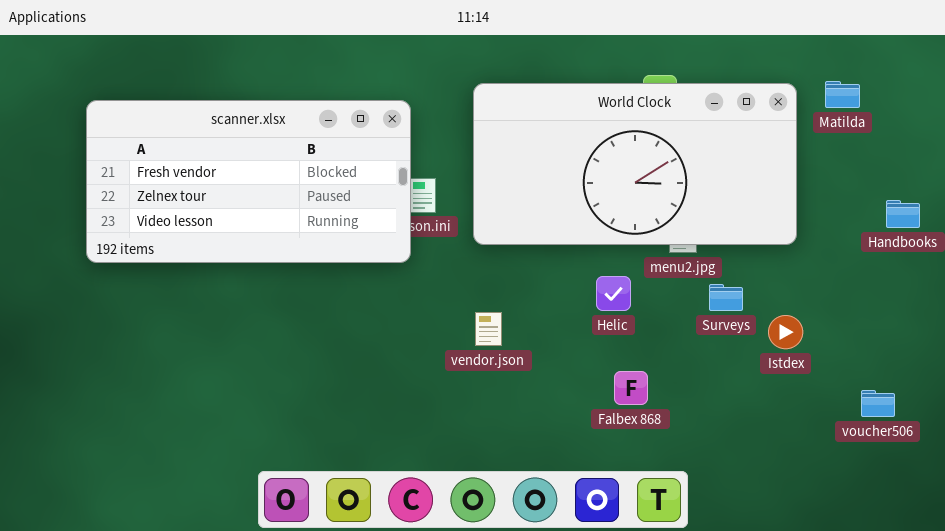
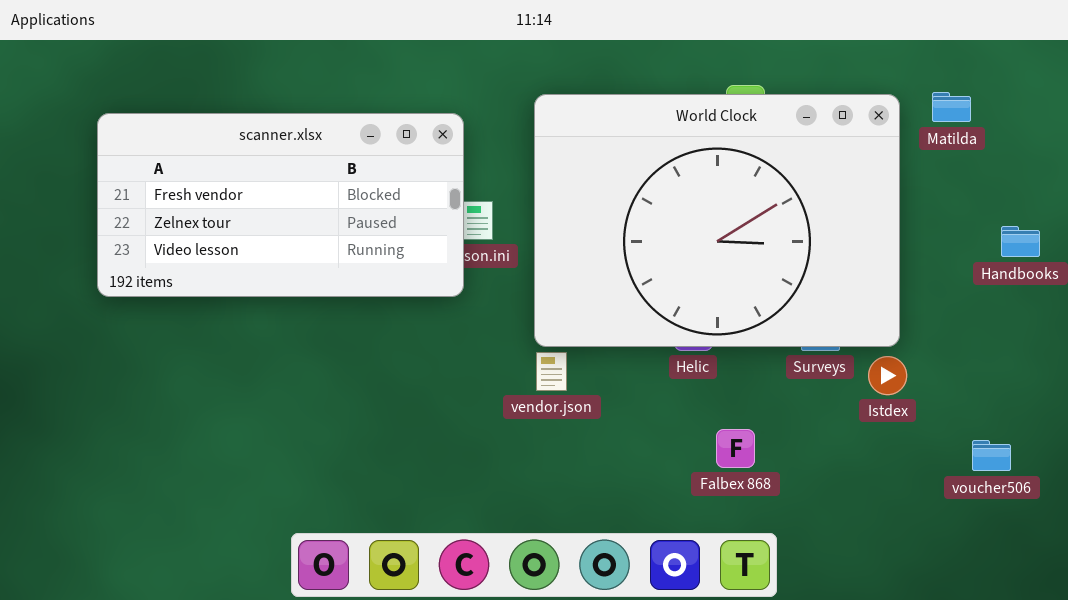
World Clock: [473,83,797,245] -> [534,94,900,347], resized
Falbex 868: [614,371,648,405] -> [716,429,755,468], moved

